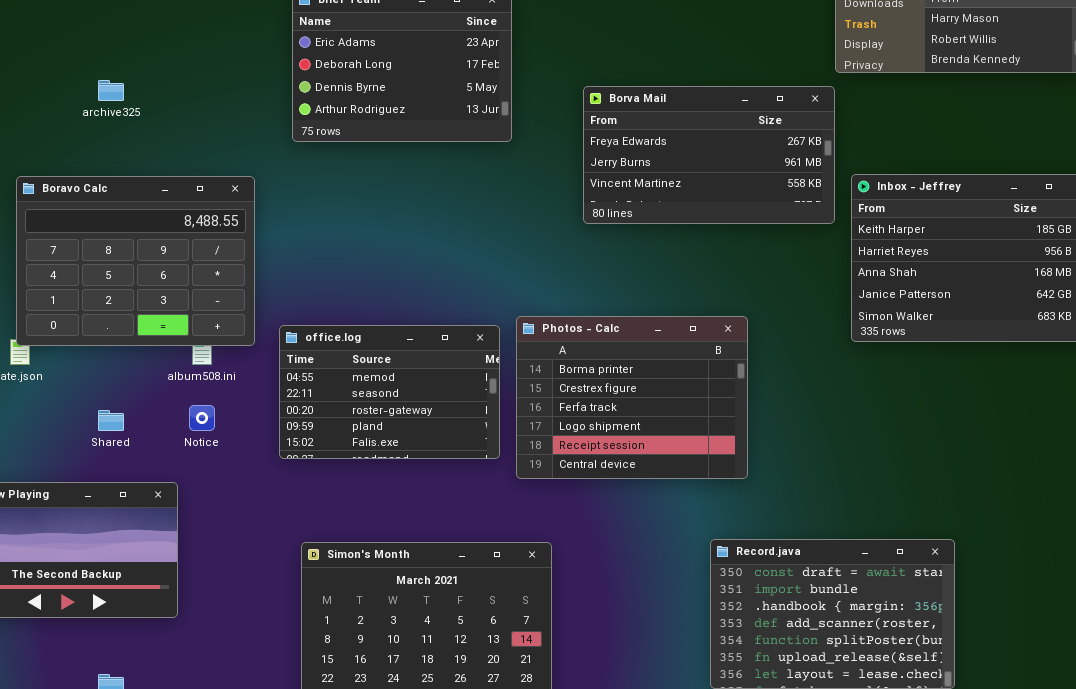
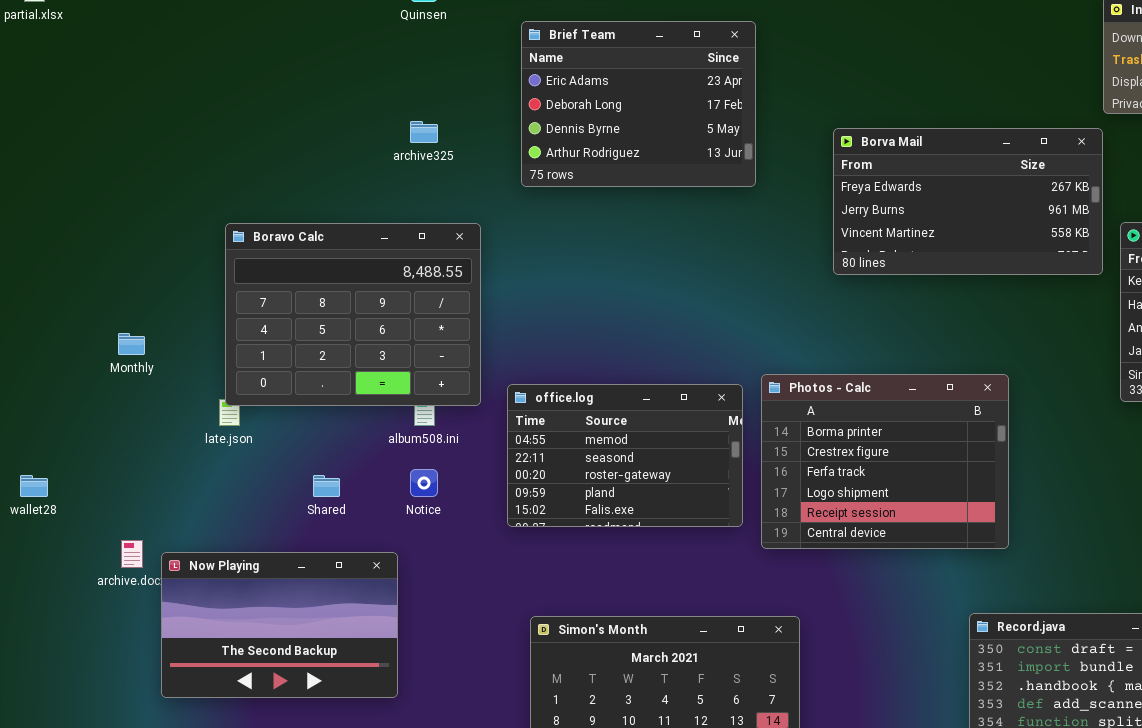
archive325: [98,80,124,101] -> [410,121,438,143], moved

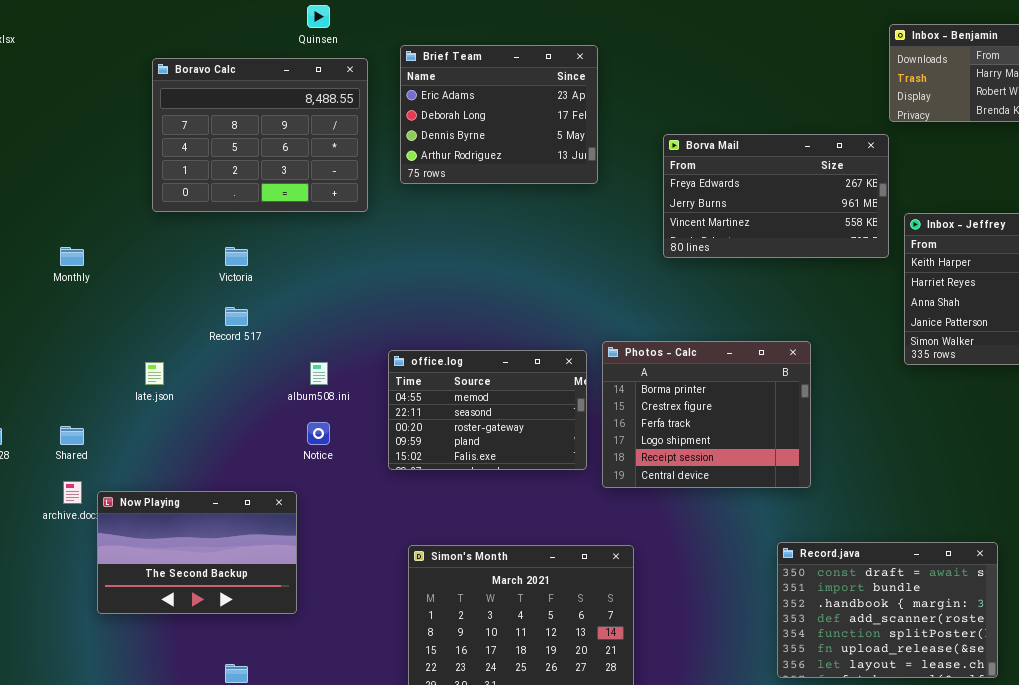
Boravo Calc: [225,223,481,406] -> [152,58,368,212], moved
Monthly: [118,333,145,355] -> [60,247,84,266], moved
Shared: [313,475,340,497] -> [60,426,84,445], moved

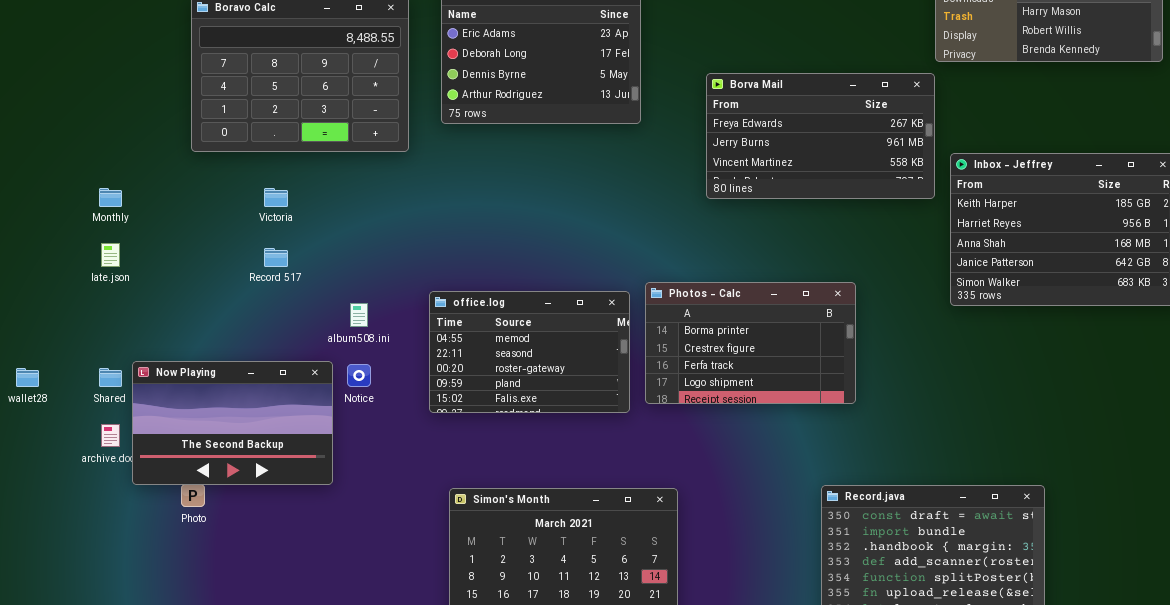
Photos - Calc: [602,341,811,488] -> [645,282,856,404], resized
late.json: [145,362,164,385] -> [101,243,120,267], moved
Now Playing: [97,491,297,614] -> [132,361,333,485], moved

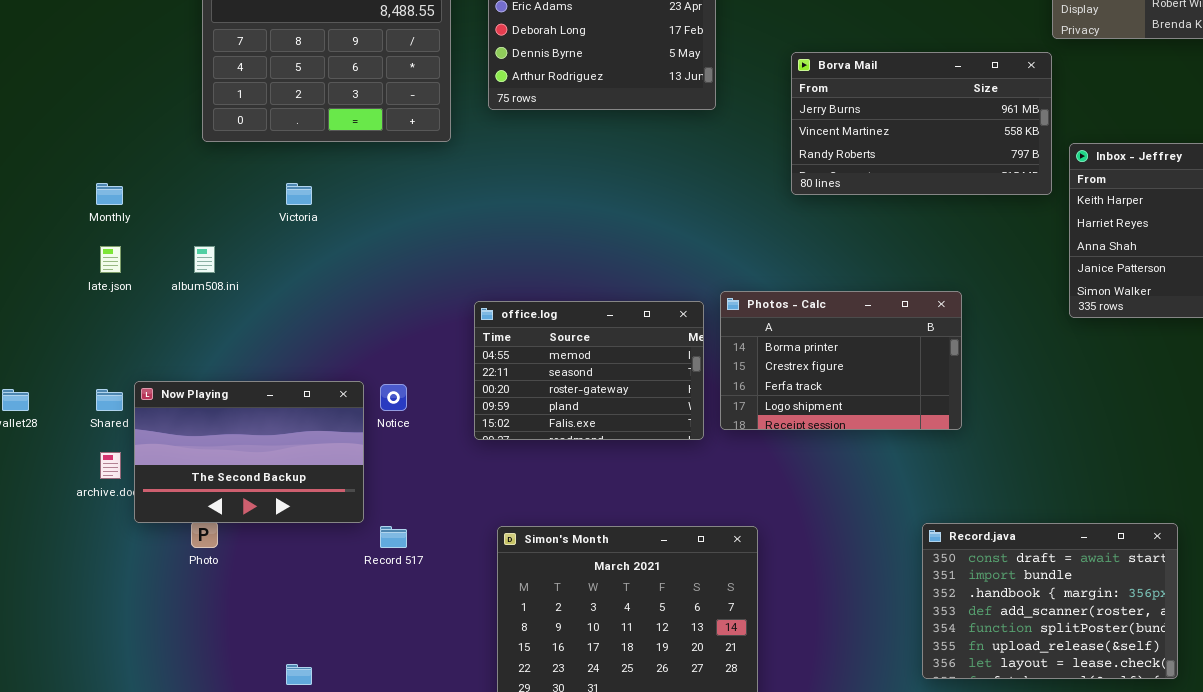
Borva Mail: [706,73,935,199] -> [791,52,1052,195], scrolled down 1 row
Record 517: [264,248,288,267] -> [380,526,407,548], moved
album508.ini: [350,303,368,327] -> [194,246,215,273], moved

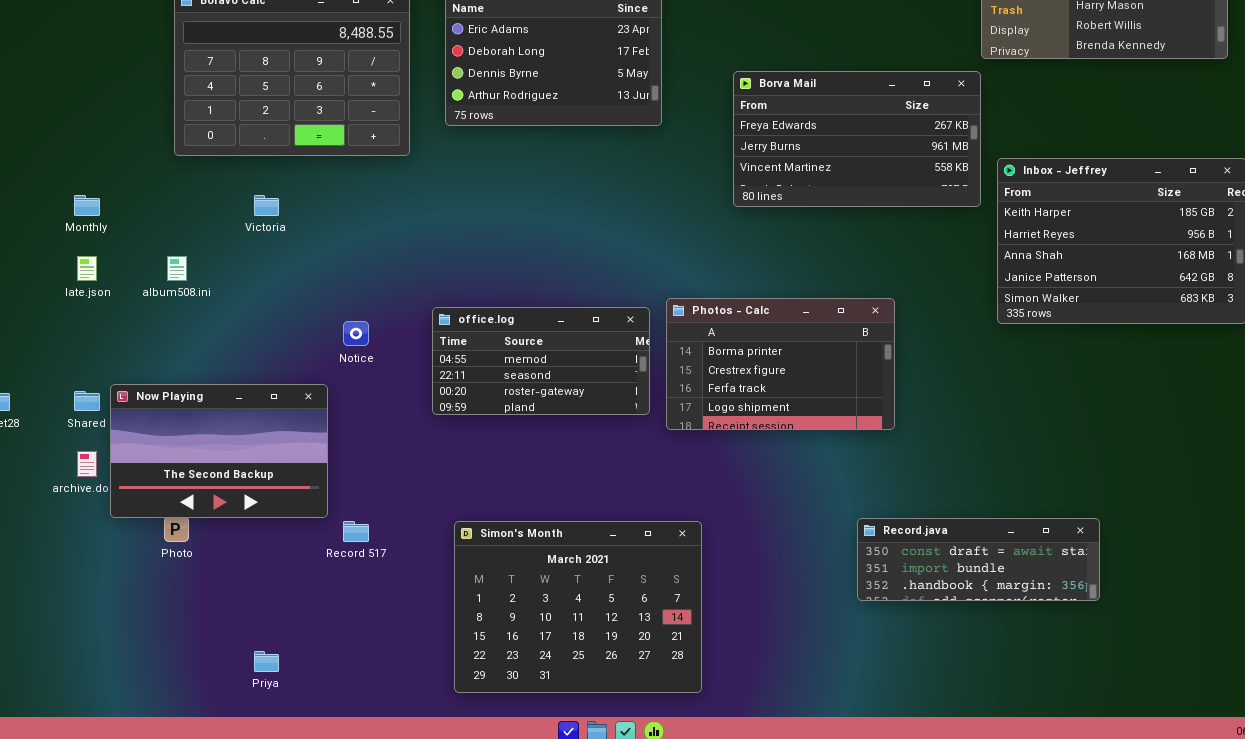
Borva Mail: [791,52,1052,195] -> [733,71,981,207], scrolled up 1 row
office.log: [474,301,704,440] -> [432,307,650,415], resized
Notice: [380,384,407,411] -> [343,321,369,346], moved
Record.java: [922,523,1178,679] -> [857,518,1100,601], resized

